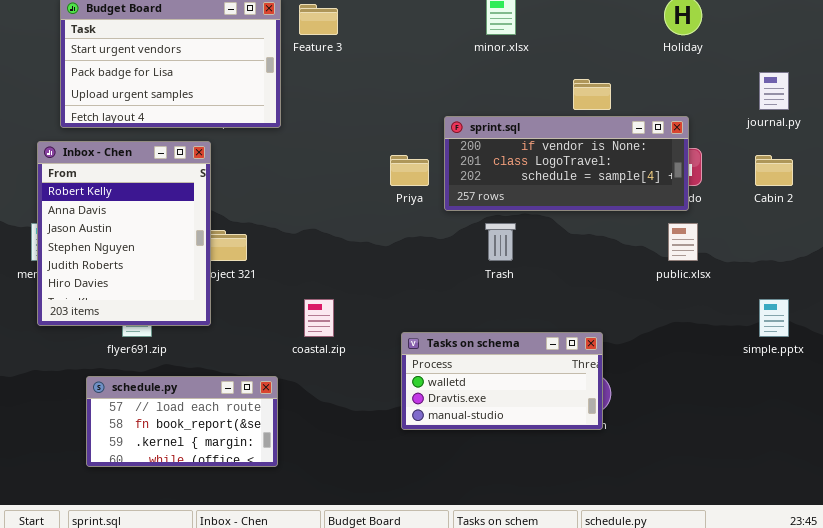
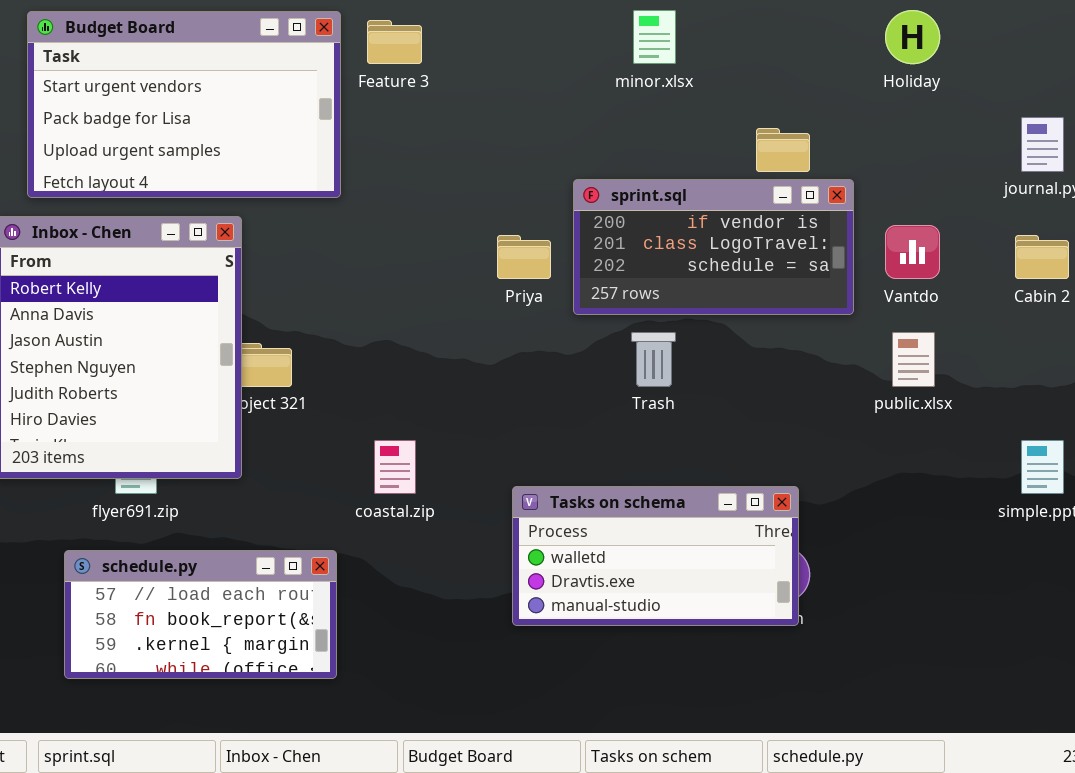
sprint.sql: [444,116,689,211] -> [573,179,854,315], resized

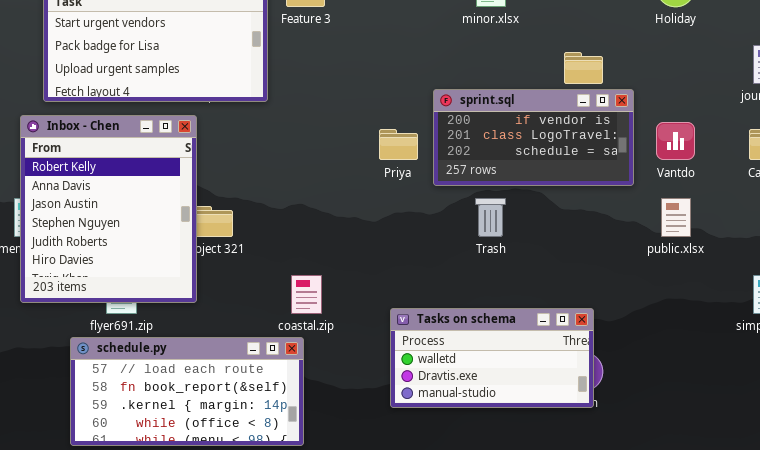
schedule.py: [64,550,337,679] -> [70,337,304,446], resized

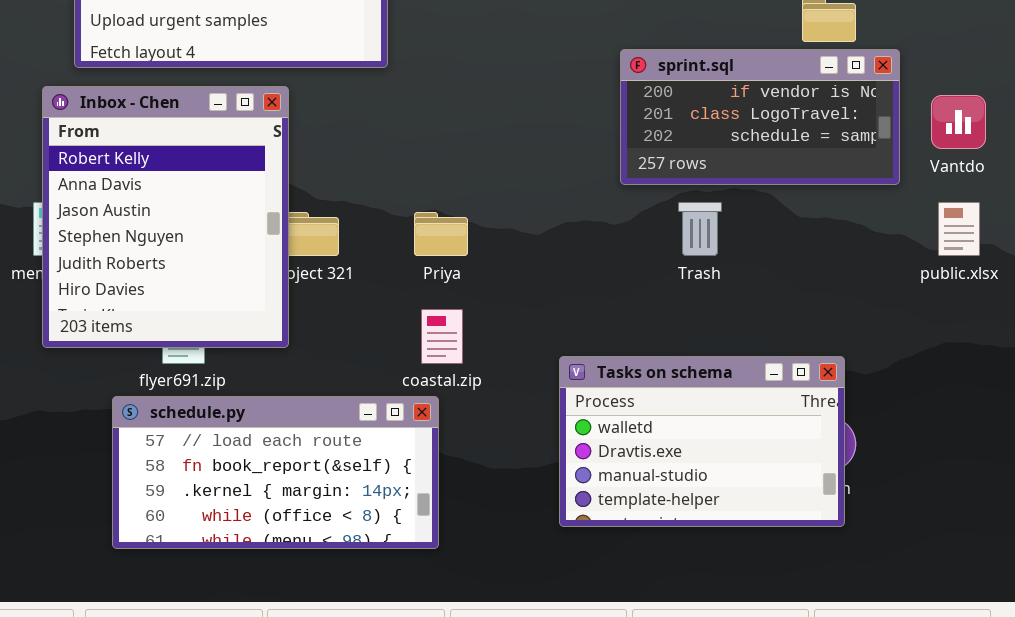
Priya: [379,129,418,160] -> [414,212,468,256], moved
Tasks on schema: [390,308,594,408] -> [559,356,845,527], resized

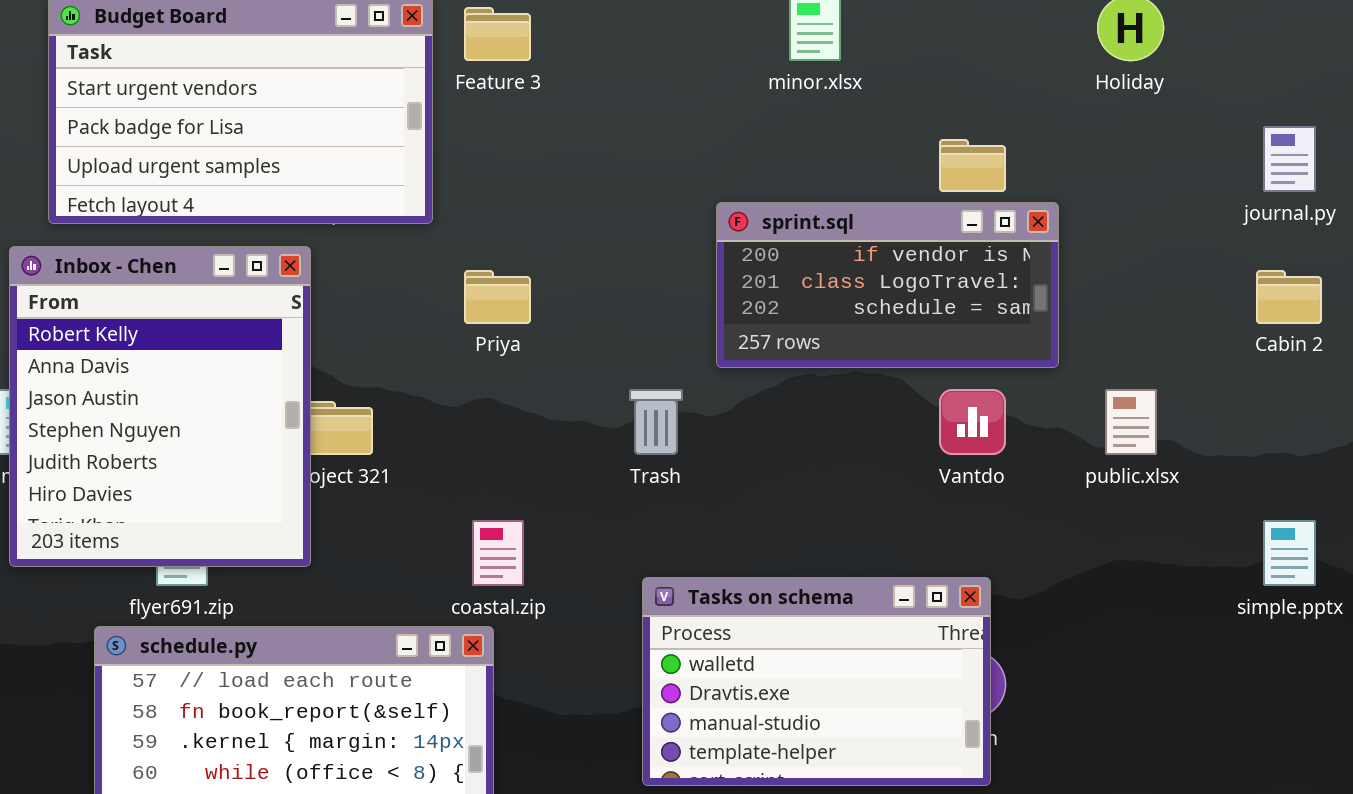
Vantdo: [931,95,986,149] -> [939,389,1006,455], moved
Trash: [678,202,722,256] -> [629,389,683,455], moved
Priya: [414,212,468,256] -> [464,270,531,324], moved

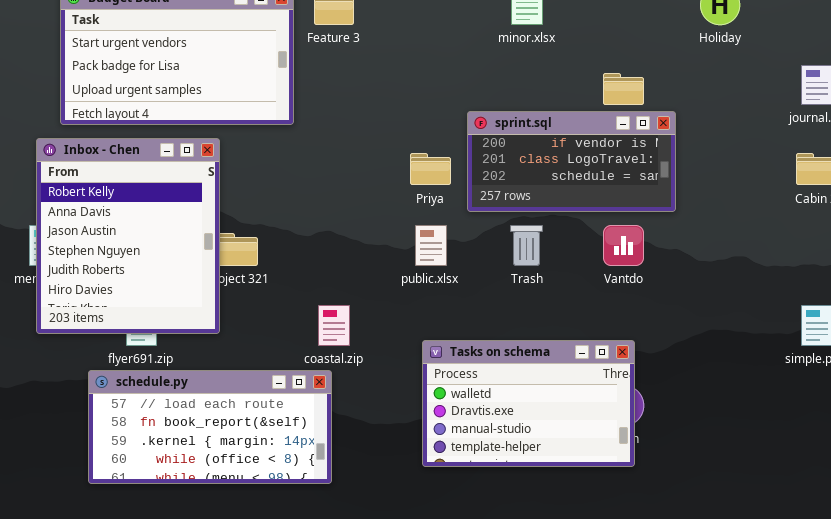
Priya: [464,270,531,324] -> [410,153,451,185], moved
Trash: [629,389,683,455] -> [510,225,543,266], moved
public.xlsx: [1105,389,1157,455] -> [415,225,447,266], moved

